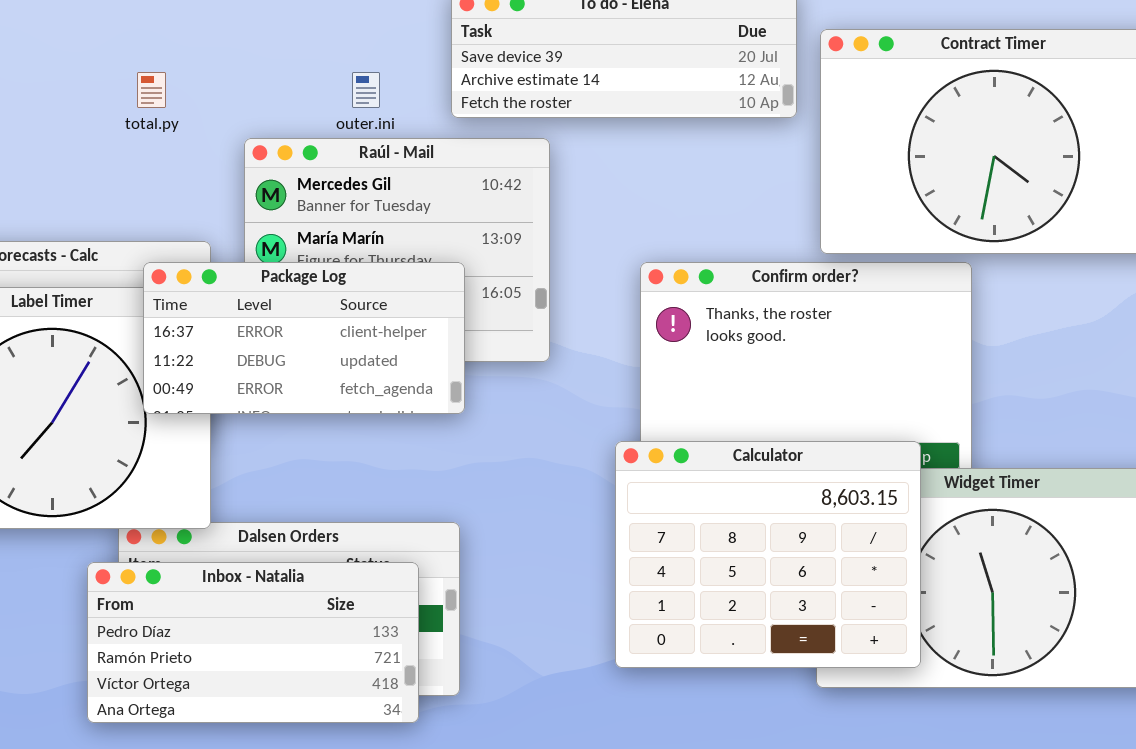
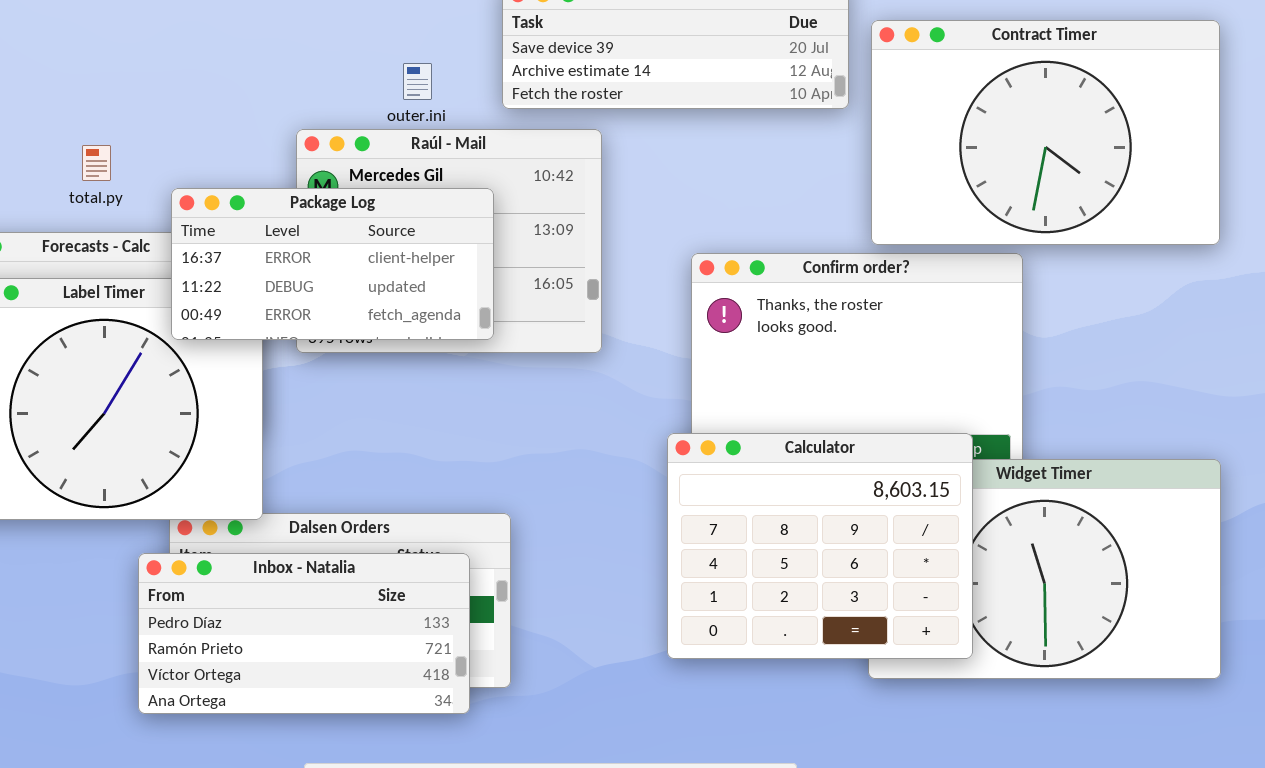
total.py: [137,72,166,108] -> [82,145,111,181], moved
Package Log: [143,262,465,414] -> [171,188,494,340], moved

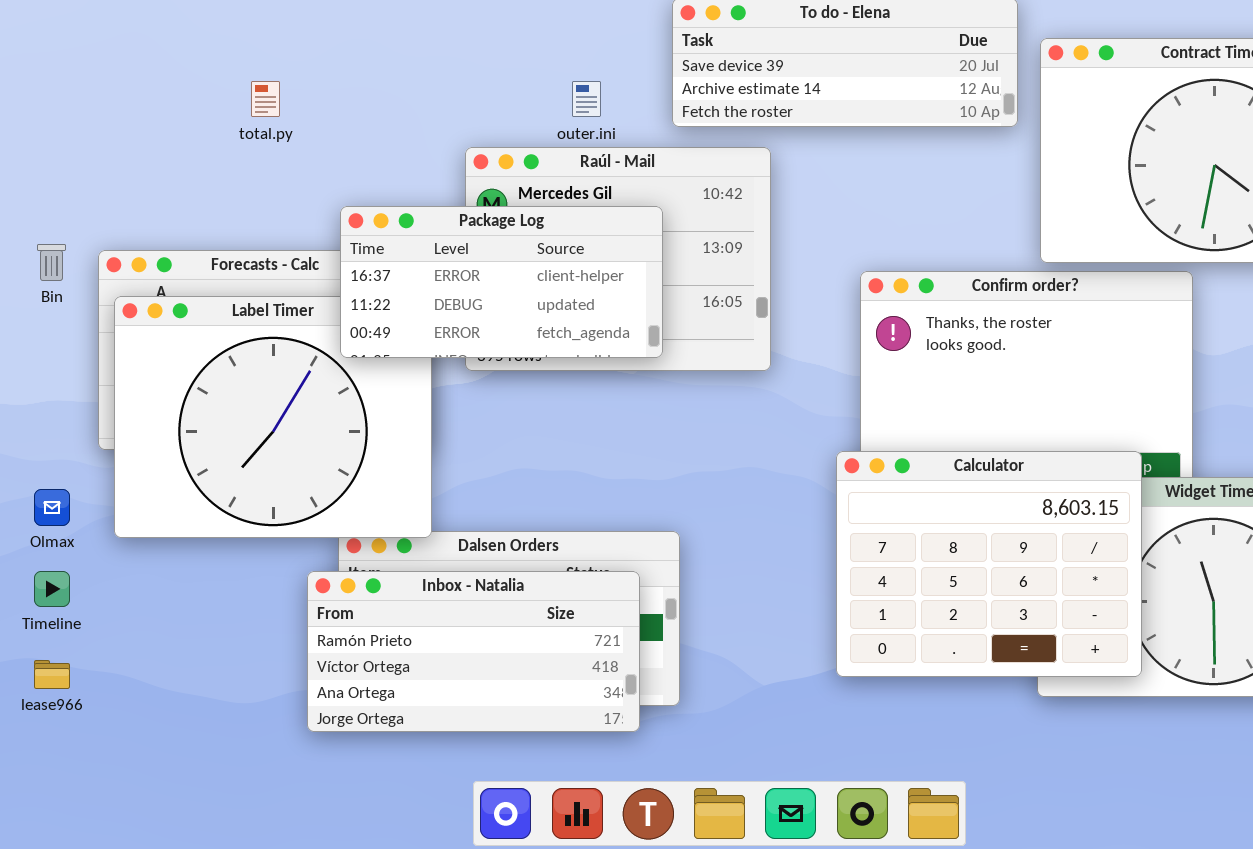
total.py: [82,145,111,181] -> [251,81,280,117], moved
Inbox - Natalia: [138,553,470,714] -> [307,571,640,732], scrolled down 1 row

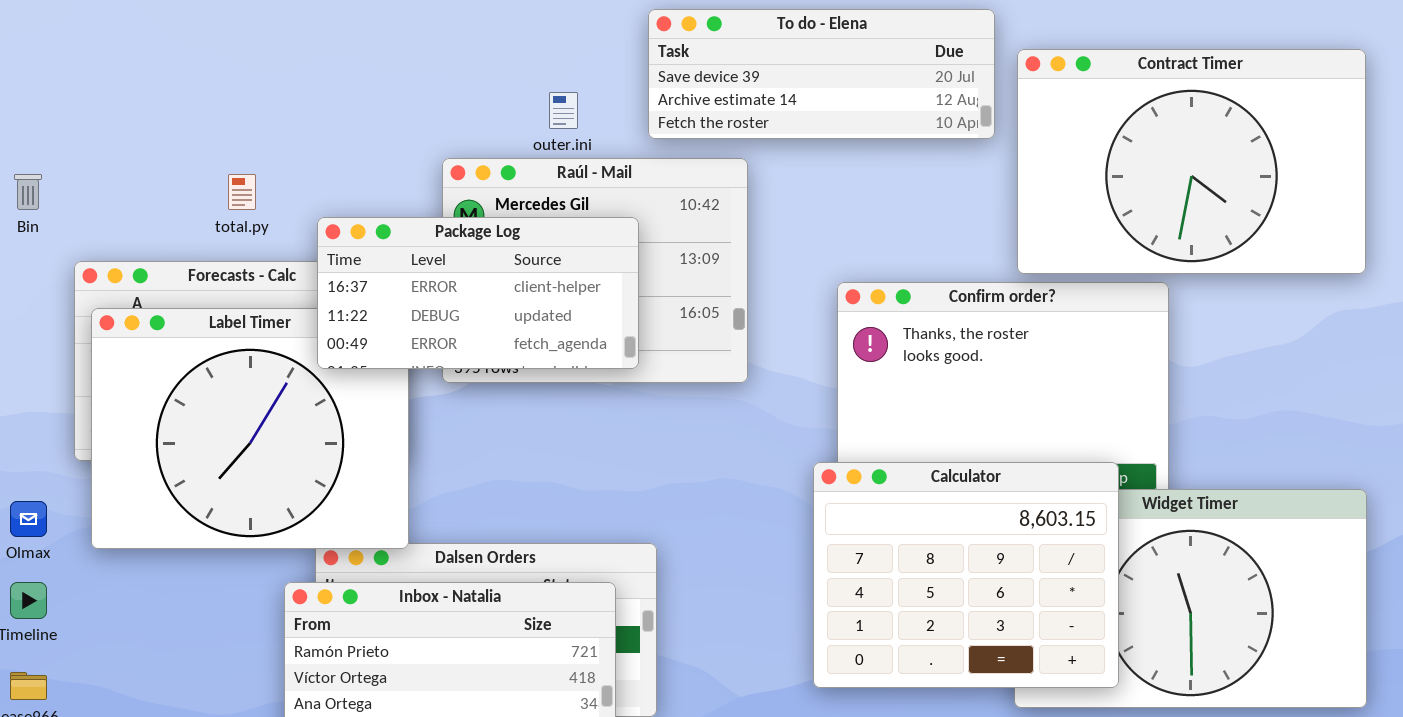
total.py: [251,81,280,117] -> [228,174,256,210], moved
Bin: [37,244,66,281] -> [14,174,42,210], moved

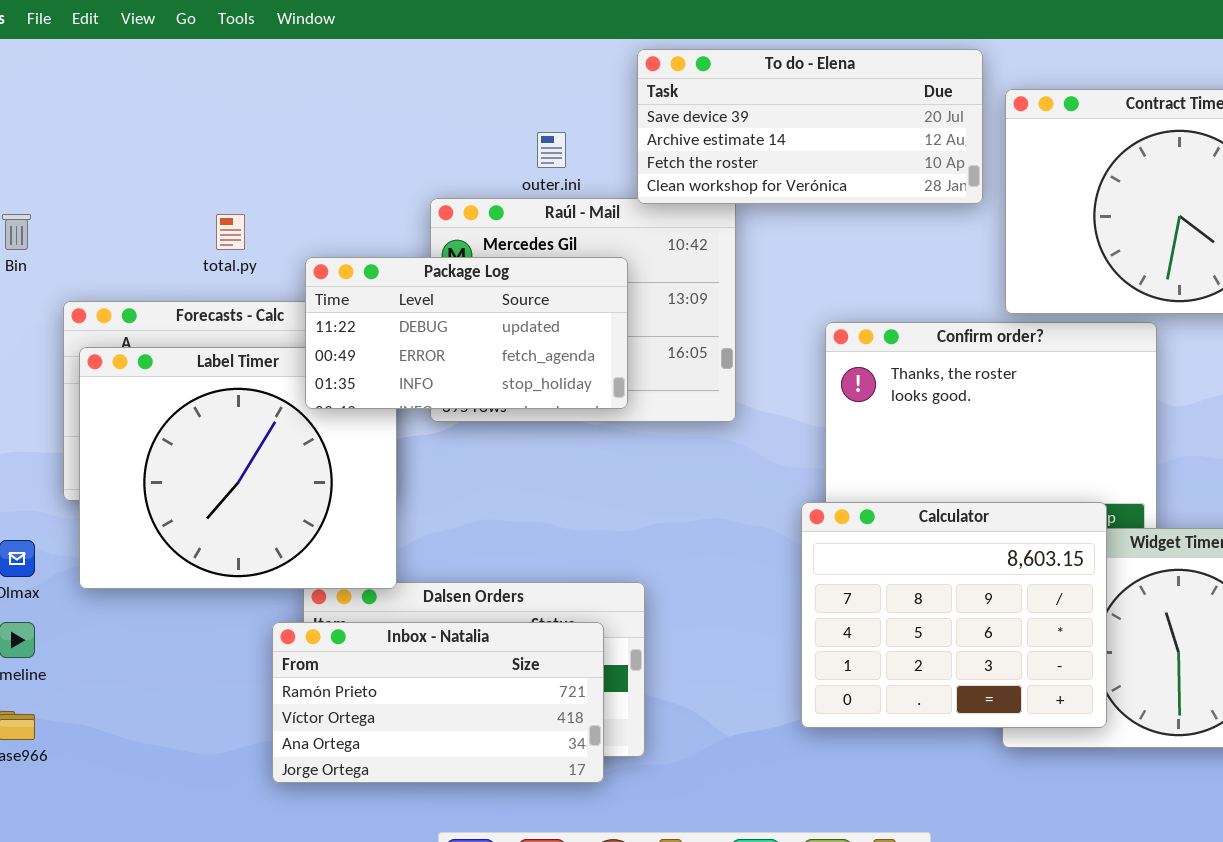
To do - Elena: [648,9,995,139] -> [637,49,983,204], resized
Package Log: [317,217,639,369] -> [305,257,628,409], scrolled down 1 row

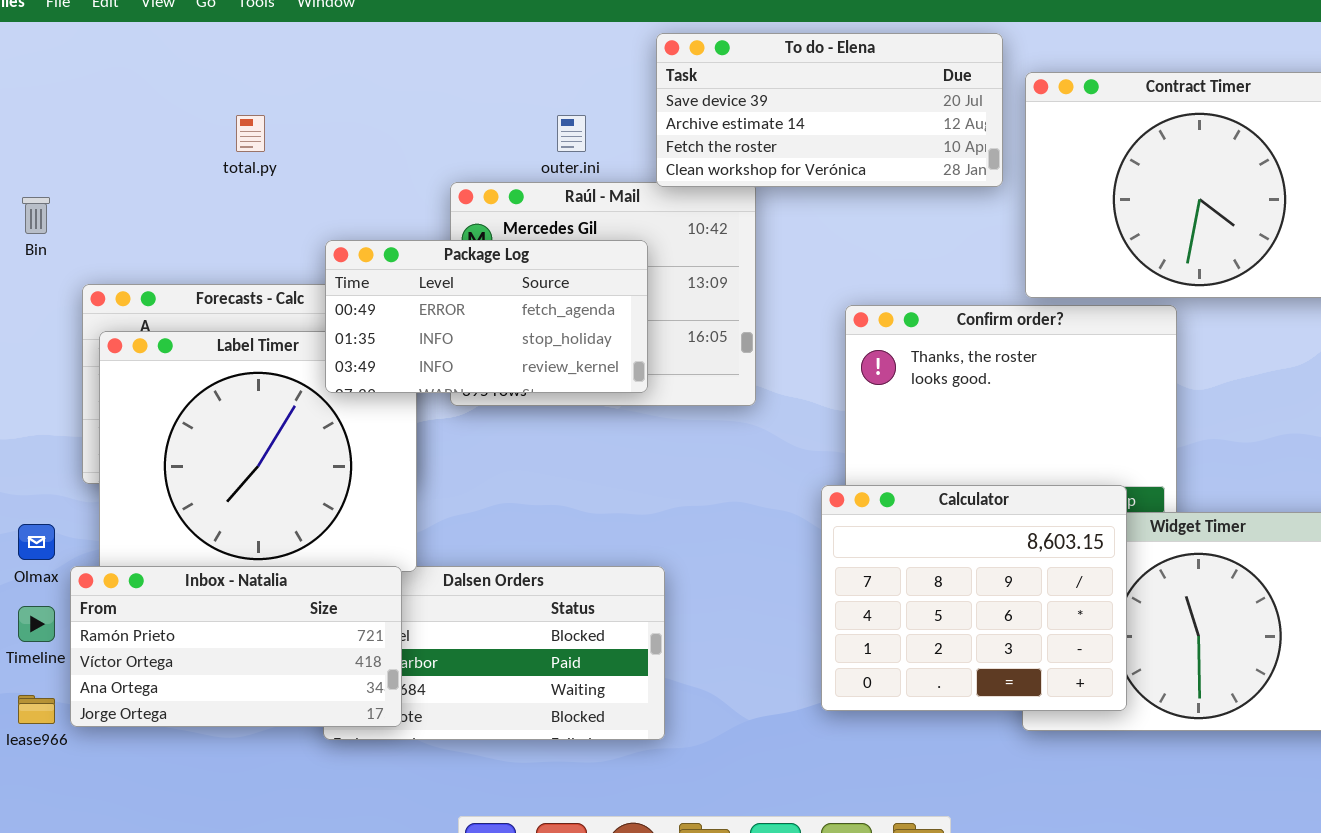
total.py: [216,214,245,250] -> [236,115,265,152], moved
Package Log: [305,257,628,409] -> [325,240,648,393], scrolled down 1 row
Inbox - Natalia: [272,622,604,783] -> [70,566,402,727], moved

